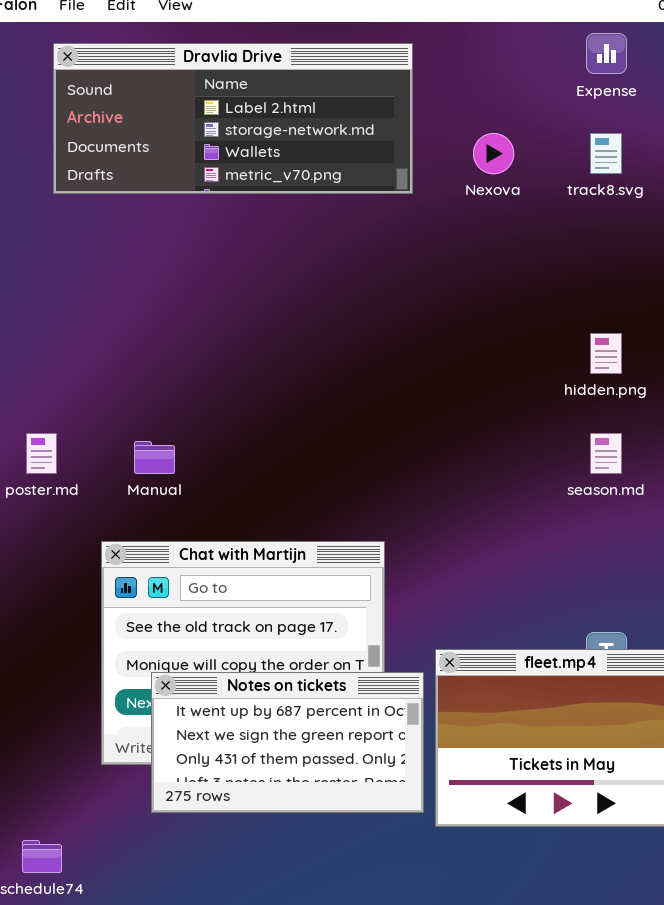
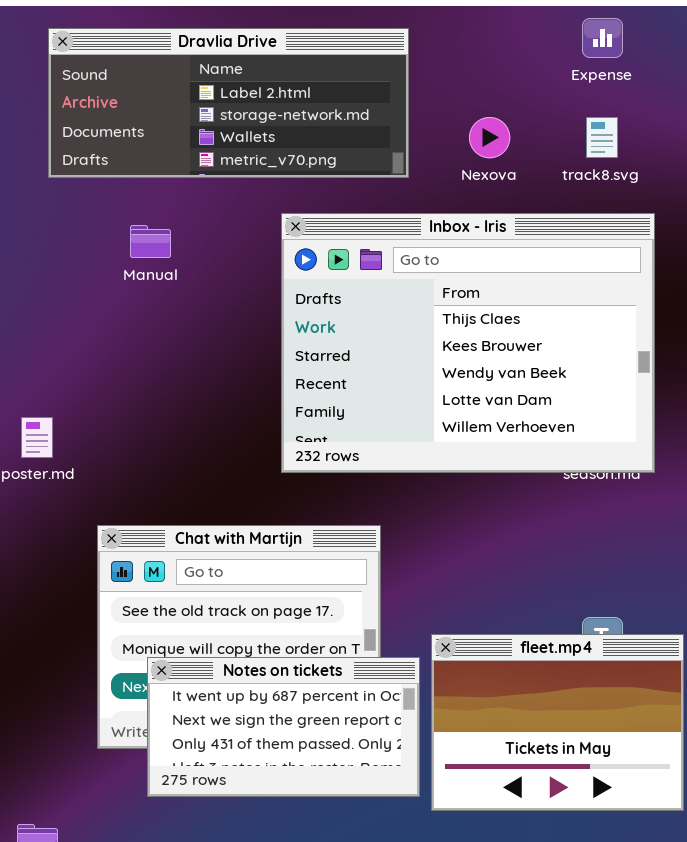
Inbox - Iris: none -> [281,213,655,473], opened
Manual: [134,441,175,474] -> [130,225,171,258], moved

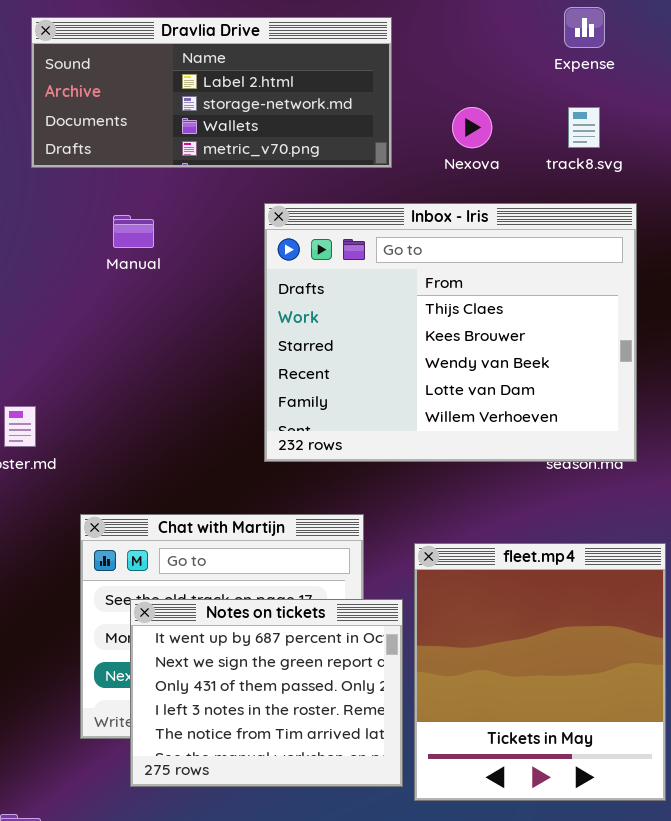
fleet.mp4: [431,634,684,811] -> [414,543,666,801], resized
Notes on tickets: [147,657,420,797] -> [130,599,403,787], resized

